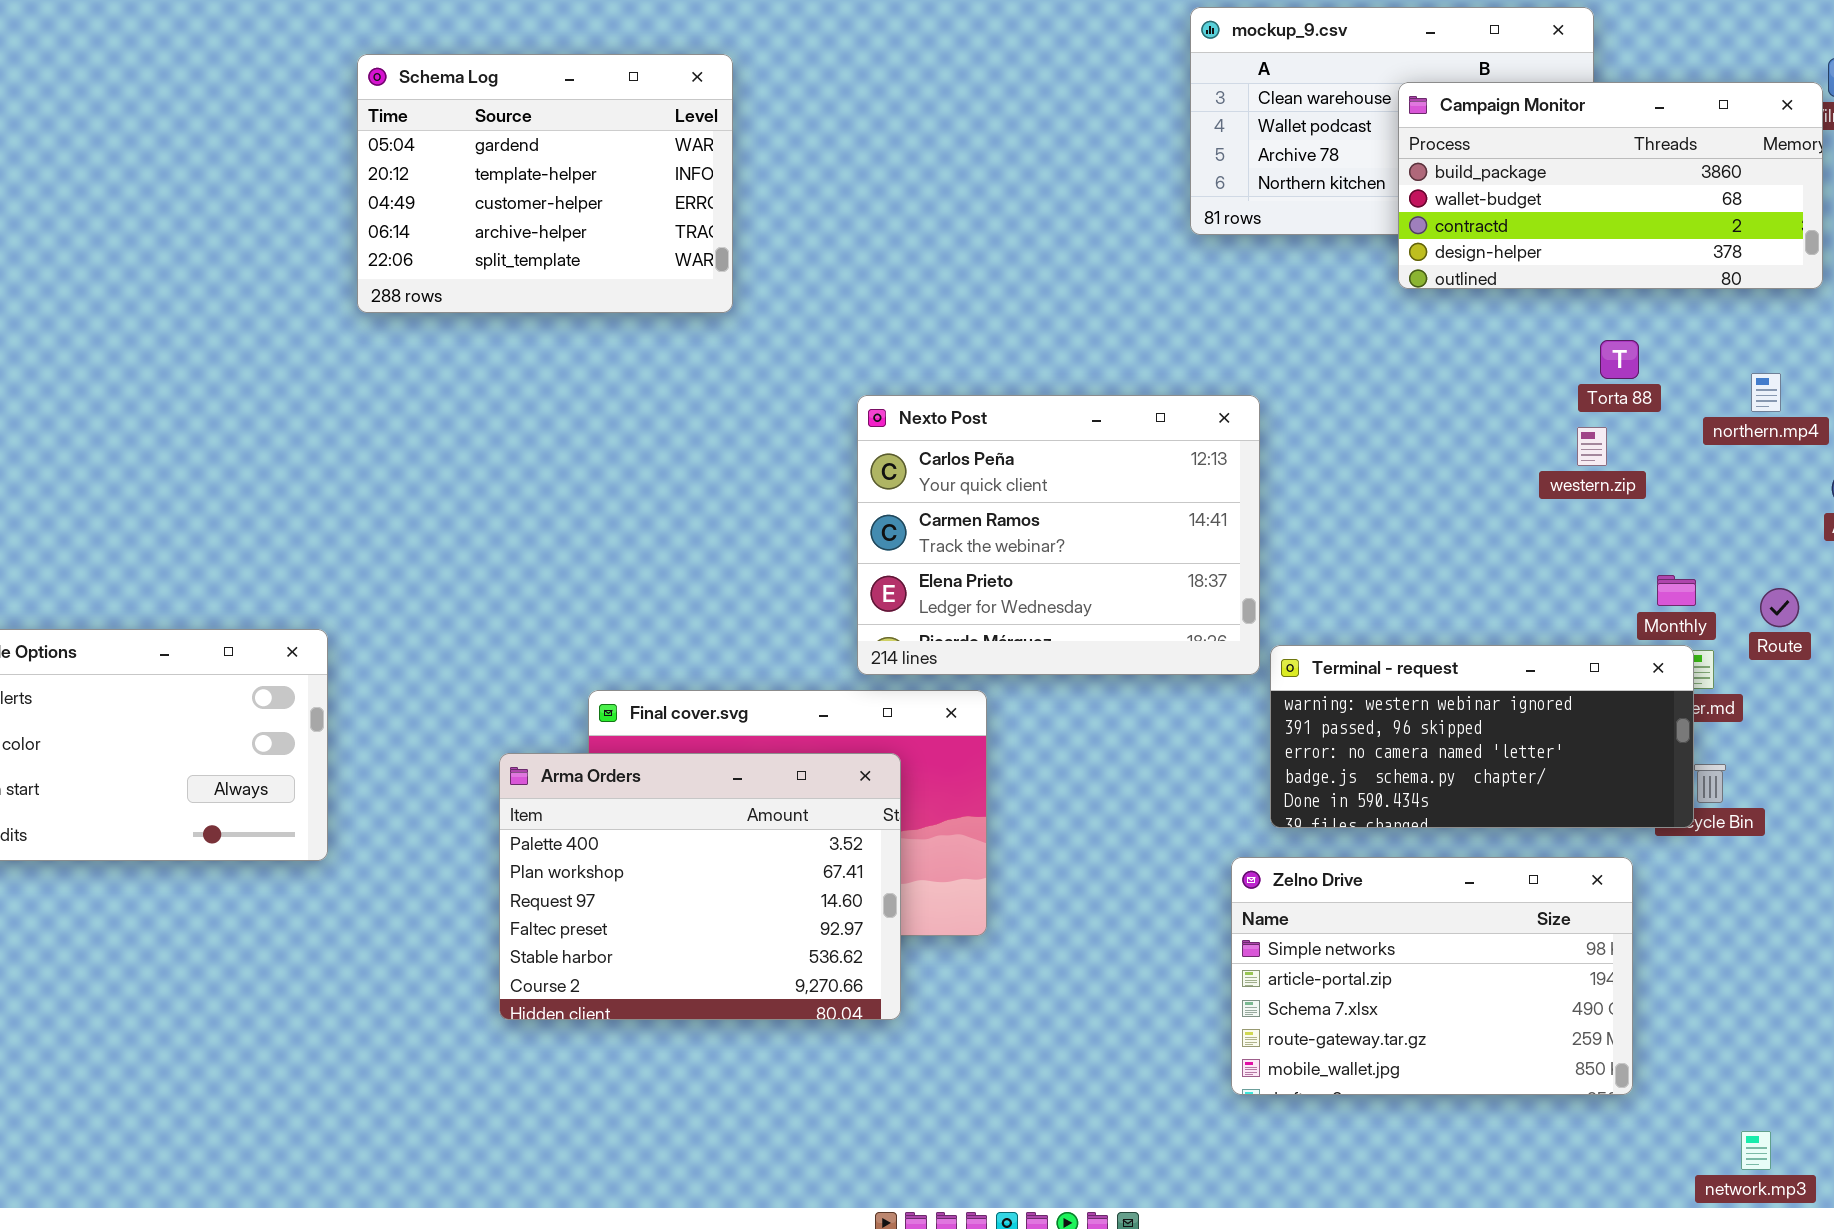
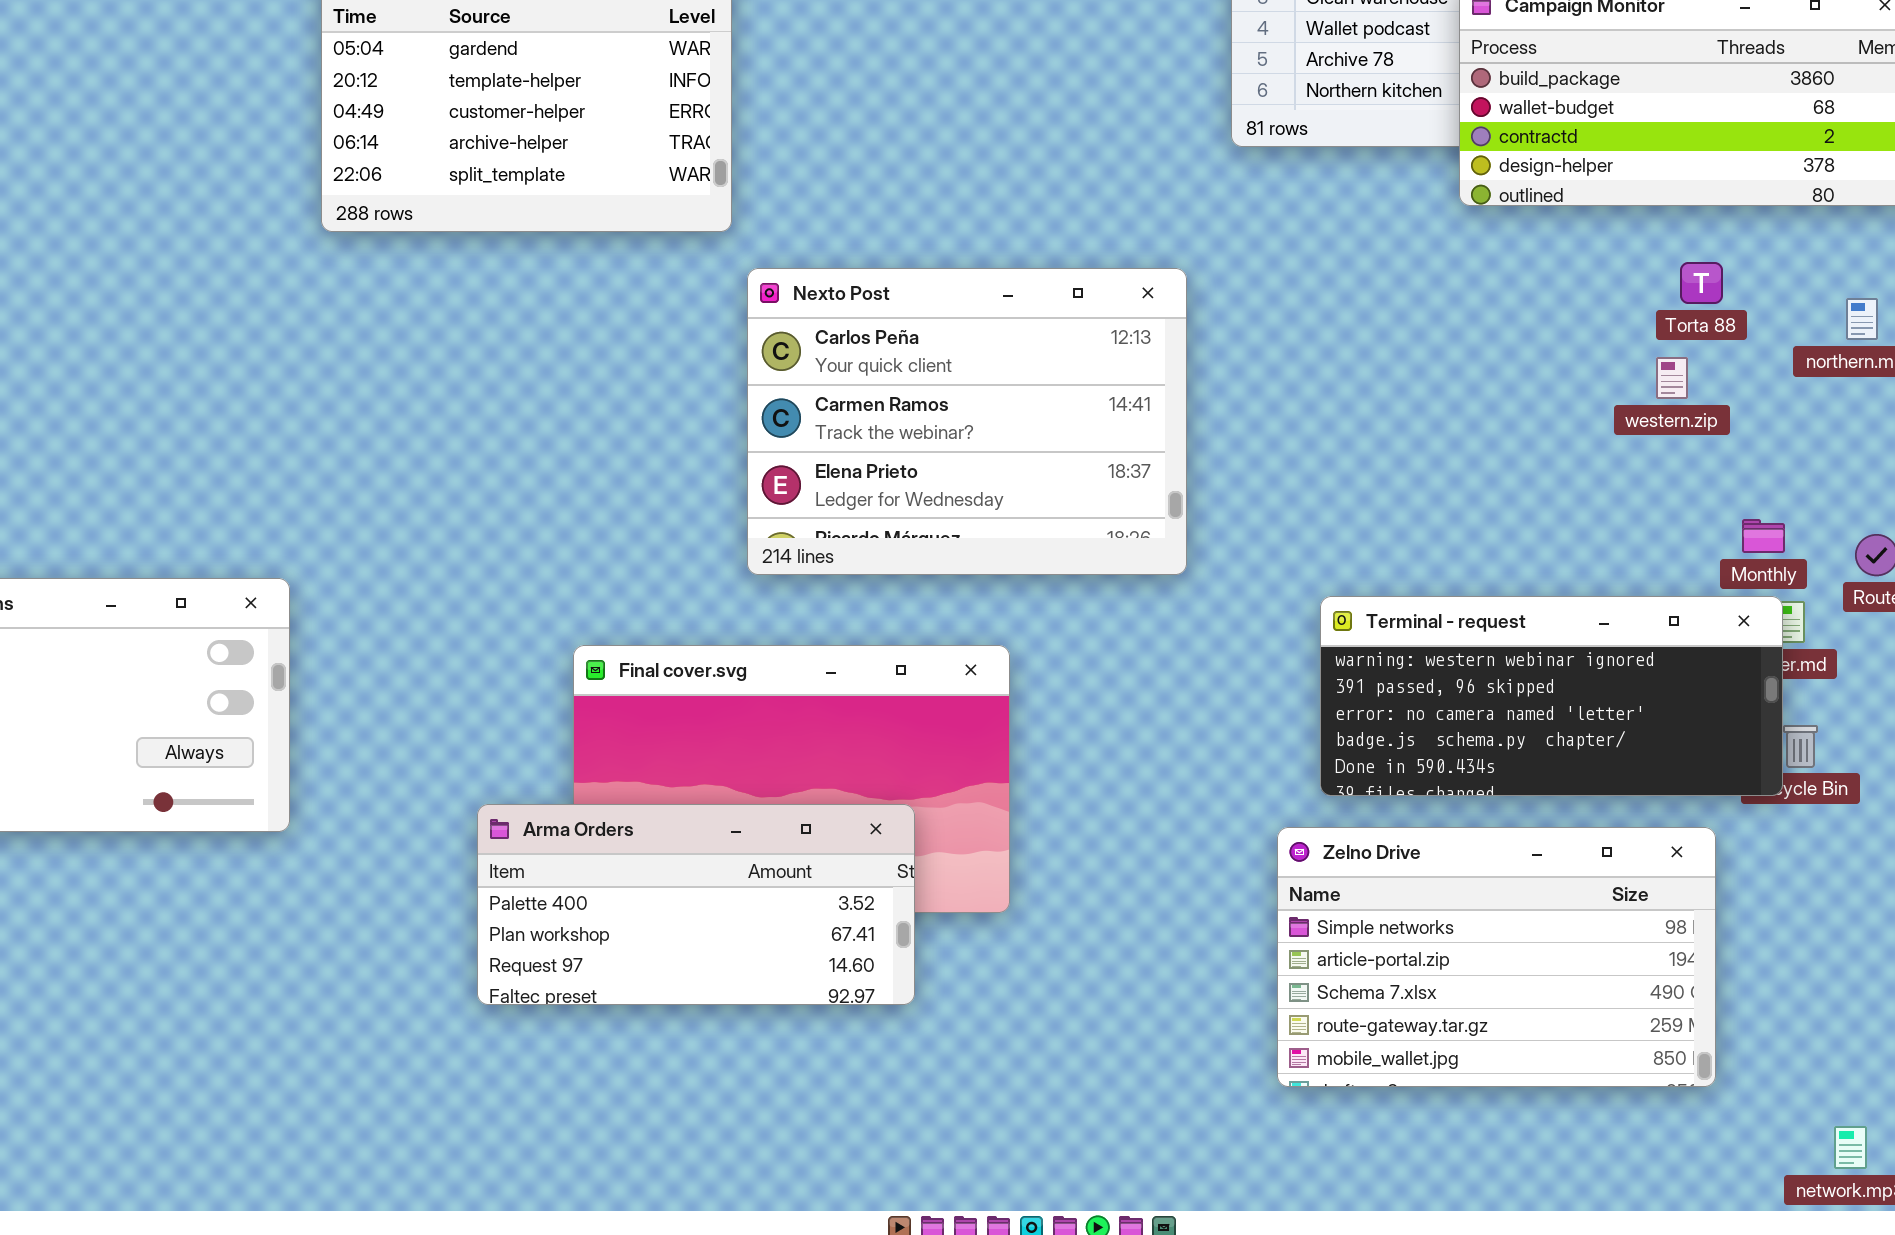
Nexto Post: [857,395,1260,675] -> [747,268,1187,575], moved
Arma Orders: [499,753,901,1020] -> [477,804,915,1005], resized

